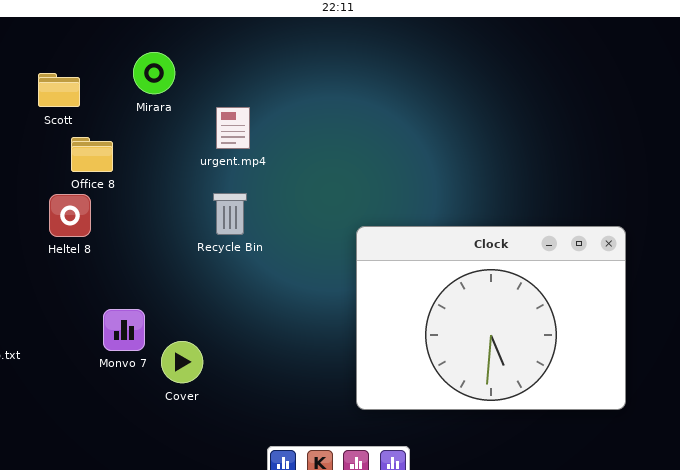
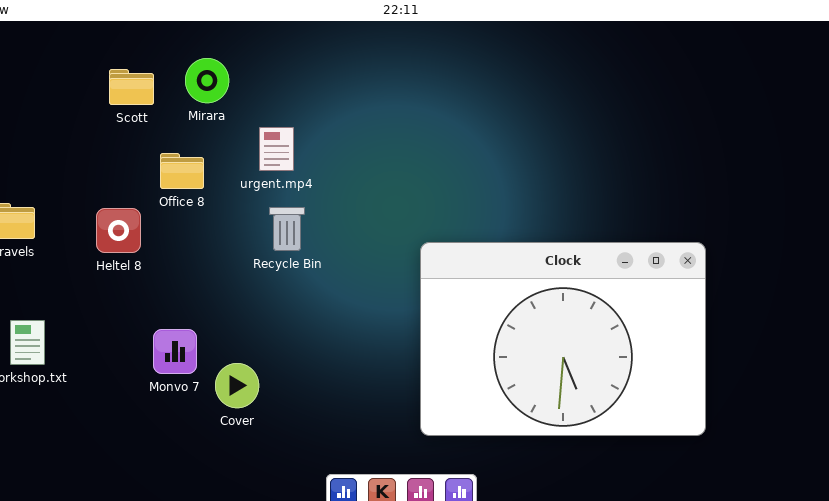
Scott: [38,73,80,107] -> [109,69,154,105], moved
urgent.mp4: [216,107,250,149] -> [259,127,294,171], moved
Office 8: [71,137,113,172] -> [160,153,204,189], moved

